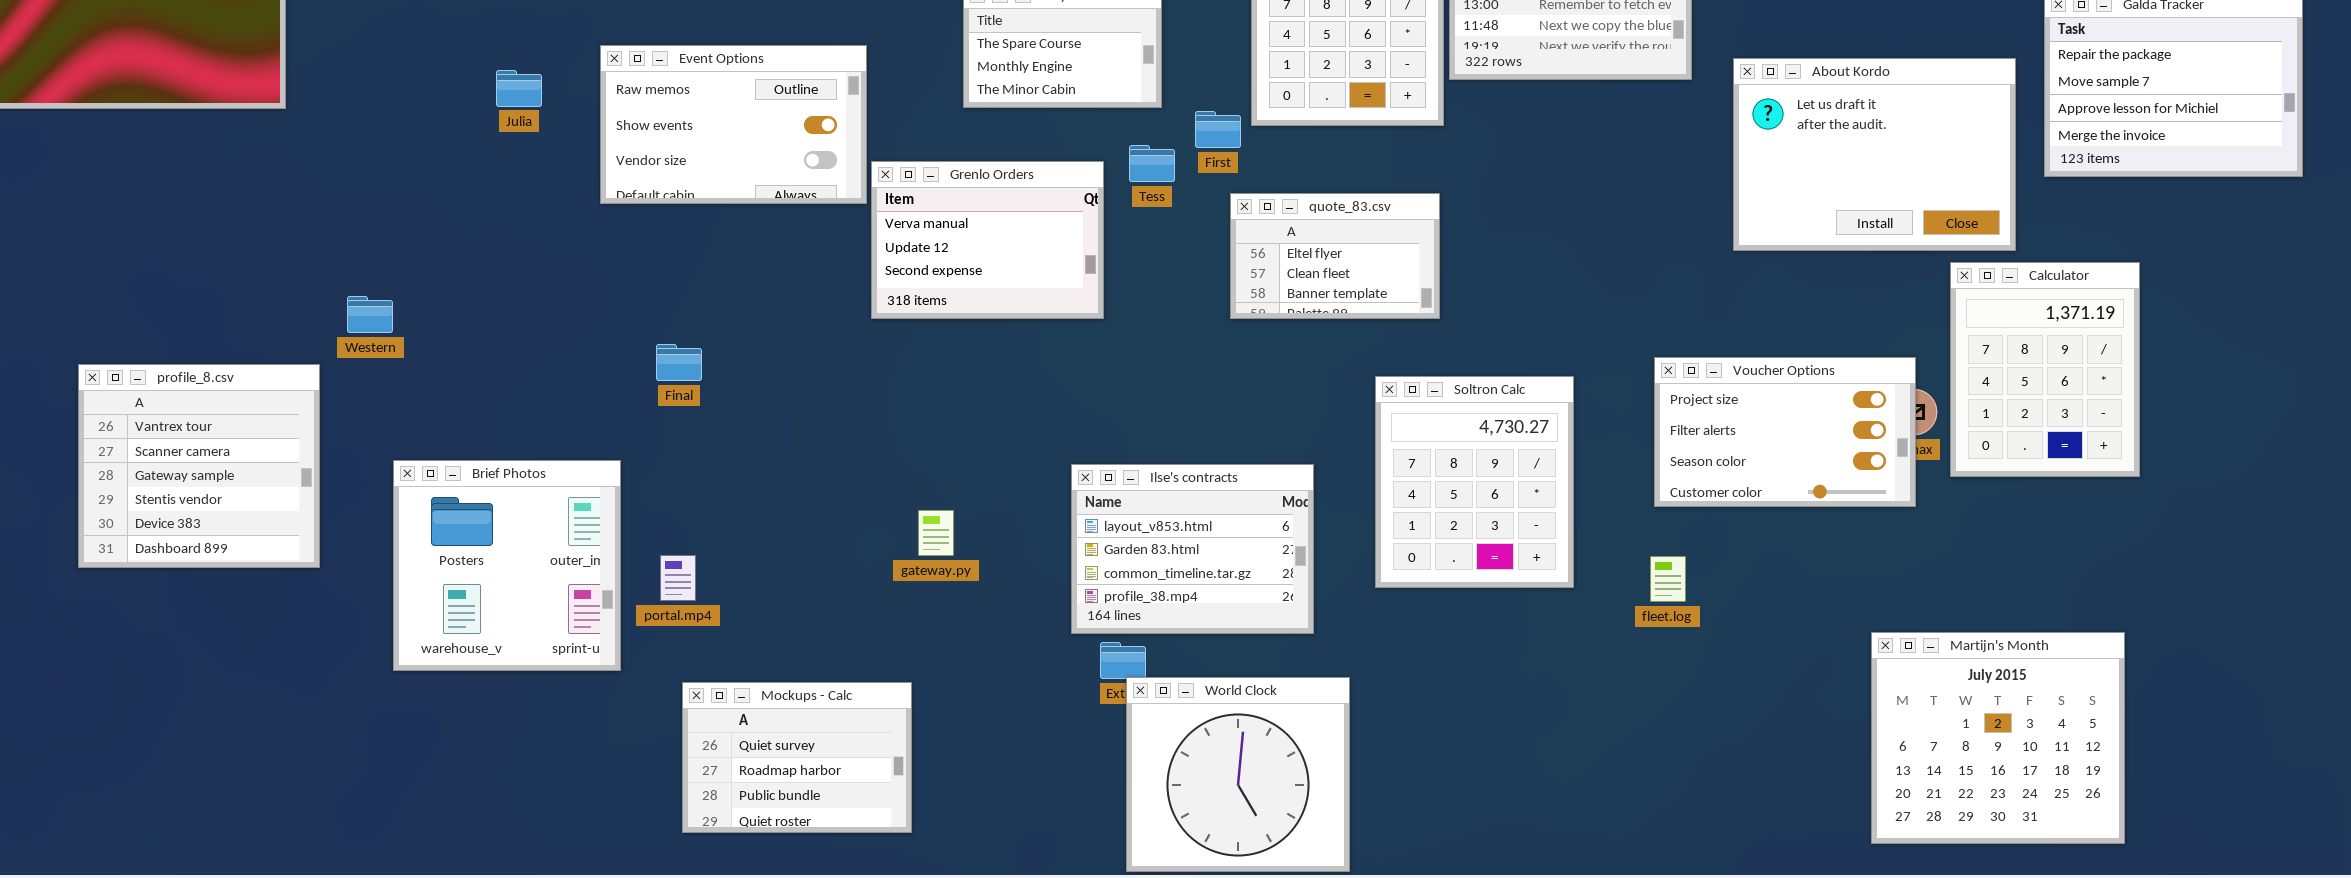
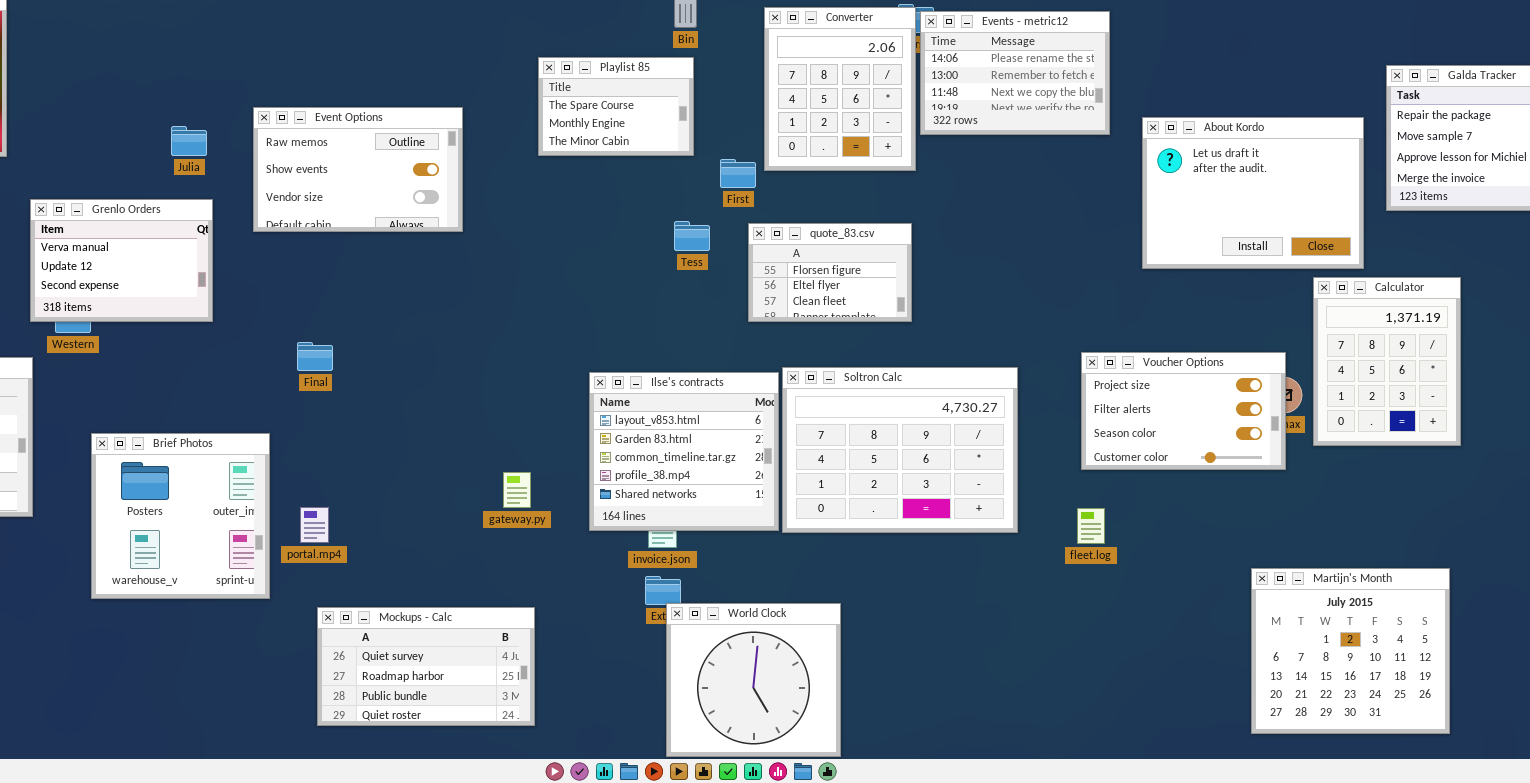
Tess: [1129,145,1175,182] -> [674,221,710,251], moved
Grenlo Orders: [871,161,1104,319] -> [30,199,213,322], moved
quote_83.csv: [1230,193,1440,319] -> [748,223,912,322], scrolled up 1 row
Soltron Calc: [1375,376,1574,588] -> [782,367,1018,533], resized
Ilse's contracts: [1071,464,1314,634] -> [589,372,779,531], moved, resized
Mockups - Calc: [682,682,912,833] -> [317,607,535,726], resized

